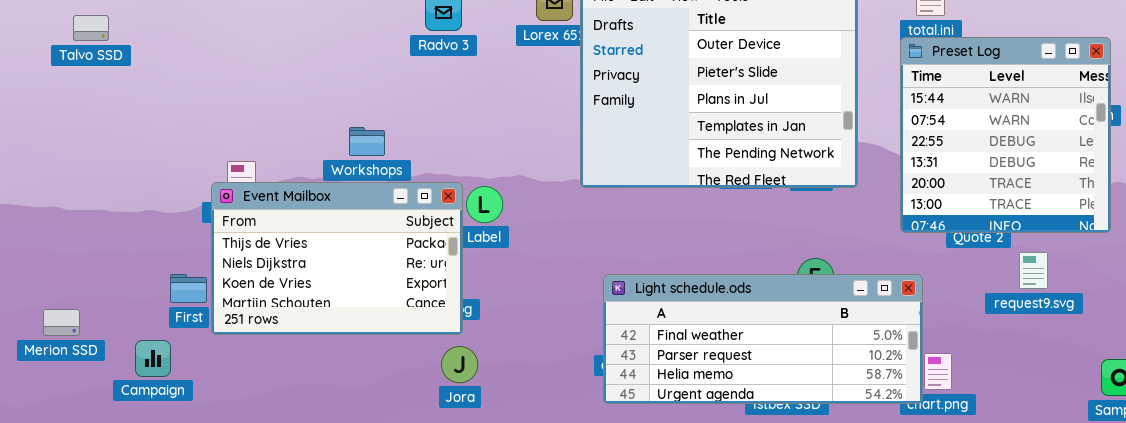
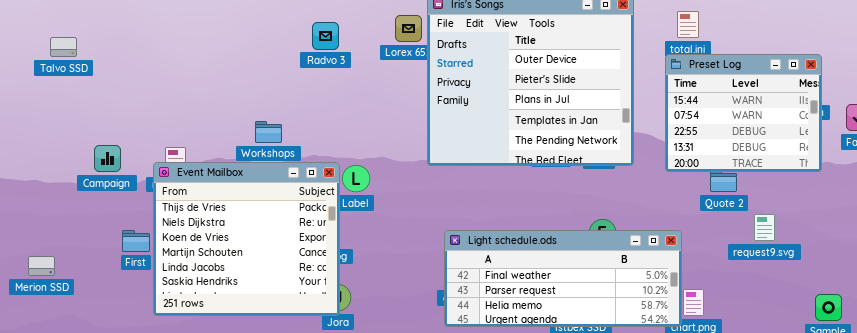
Preset Log: [900,37,1111,233] -> [665,54,822,172], resized
Event Mailbox: [211,182,463,335] -> [153,162,340,316], resized
Campaign: [135,340,171,377] -> [94,145,121,172], moved

